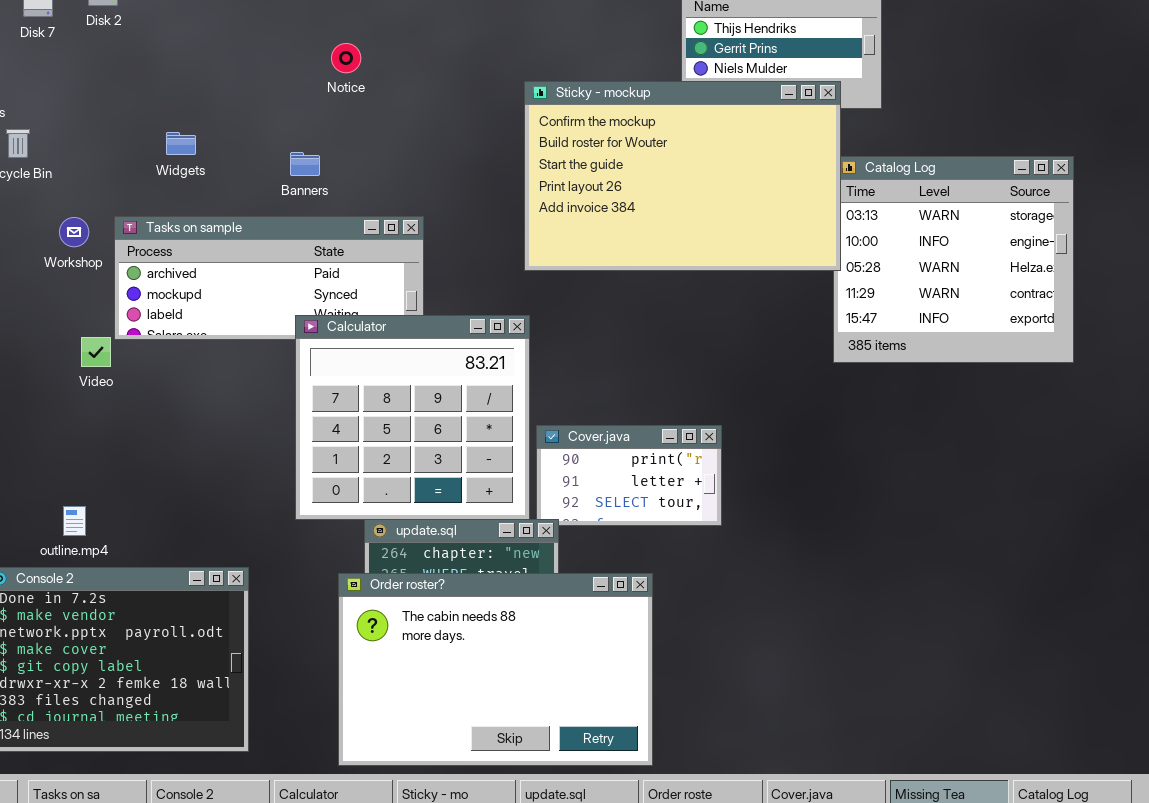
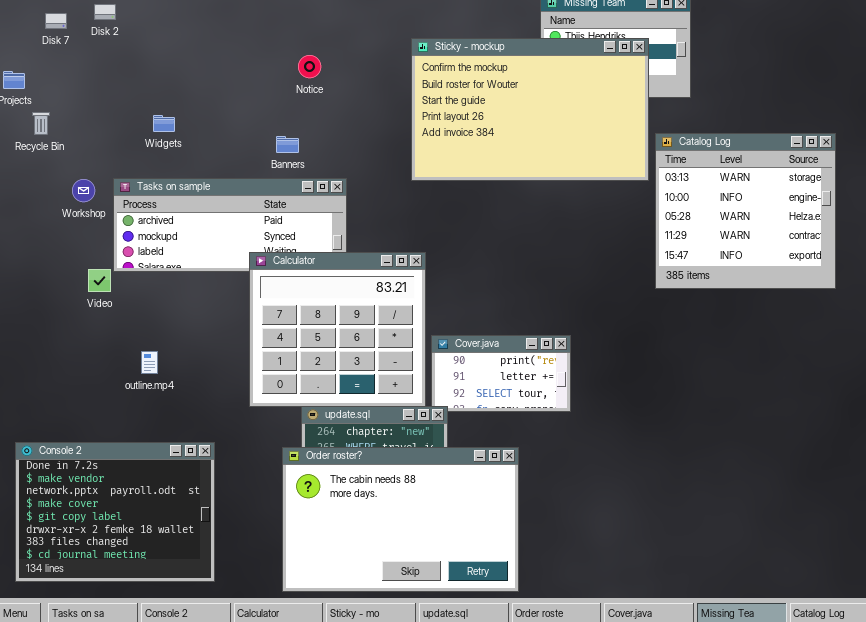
Notice: [331,43,361,73] -> [298,55,321,78], moved
Sticky - mockup: [524,81,841,271] -> [411,38,649,181], moved
Banners: [290,152,320,176] -> [276,136,299,153], moved
outline.mp4: [63,506,86,536] -> [141,351,158,374], moved

